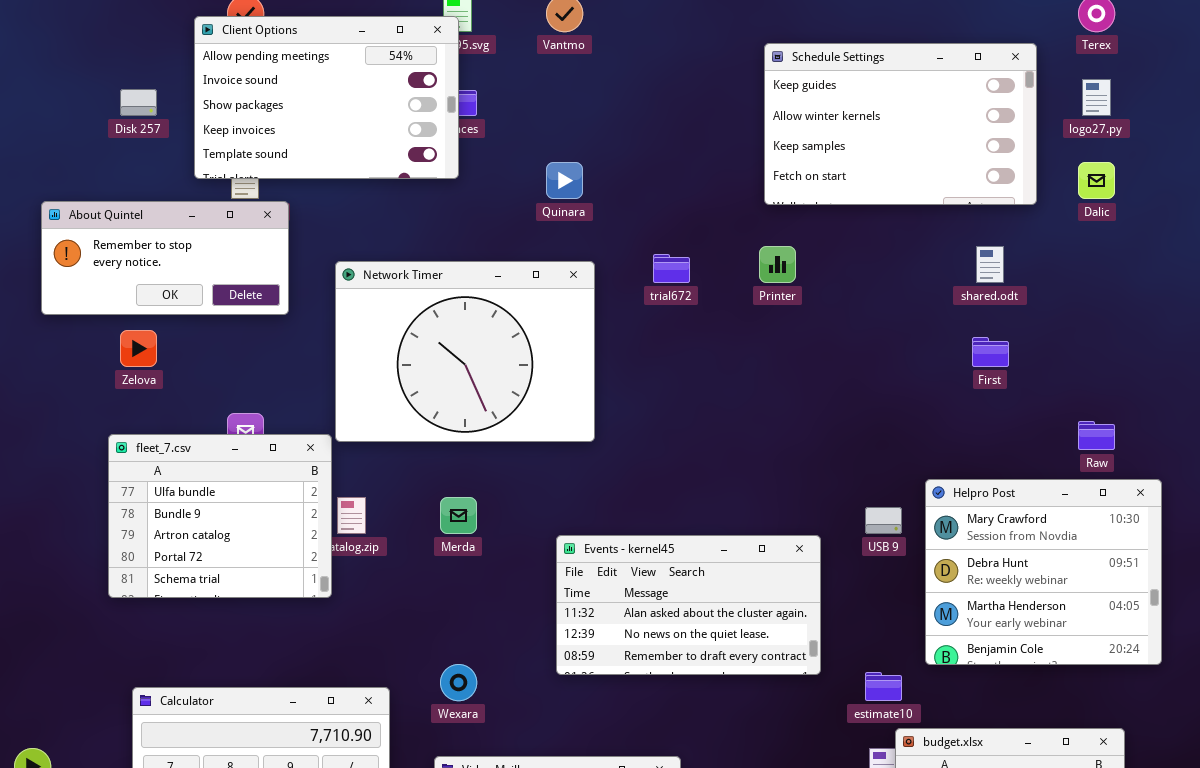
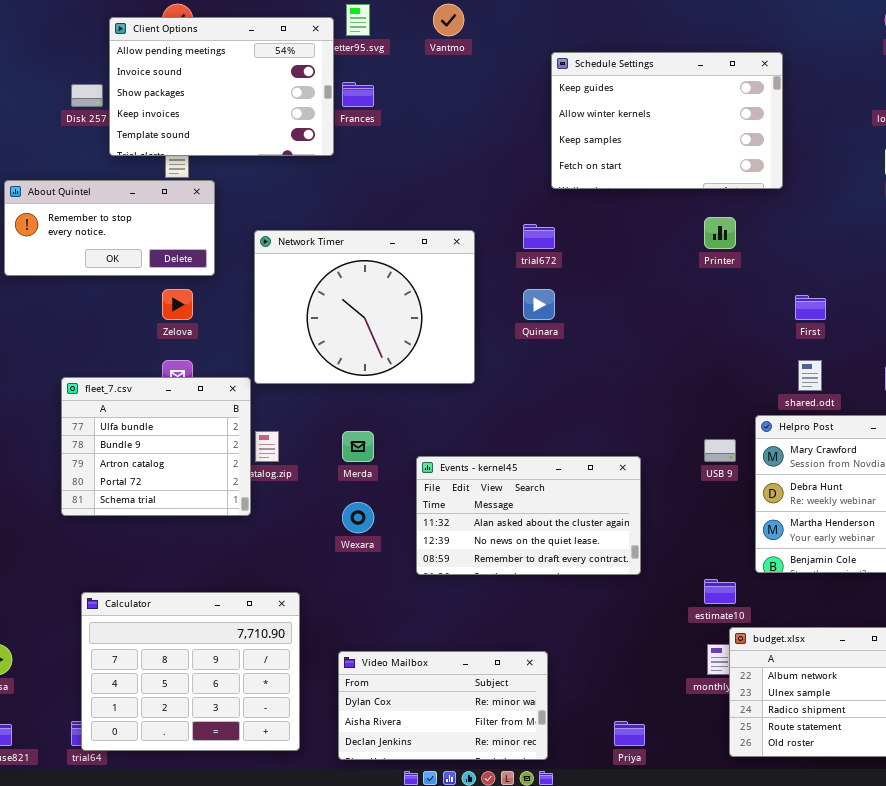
Client Options: [194,16,459,179] -> [109,17,334,156], moved
Schedule Settings: [764,43,1037,205] -> [551,52,783,189], moved
Quinara: [546,162,583,199] -> [523,289,555,320], moved
Printer: [759,246,796,283] -> [704,217,736,249], moved
shared.odt: [976,246,1004,283] -> [798,360,822,391], moved
Zelova: [120,330,157,367] -> [162,289,193,320], moved
Events - kernel45: [556,535,821,675] -> [416,456,641,575], moved
Wexara: [440,664,477,701] -> [342,502,374,533], moved

